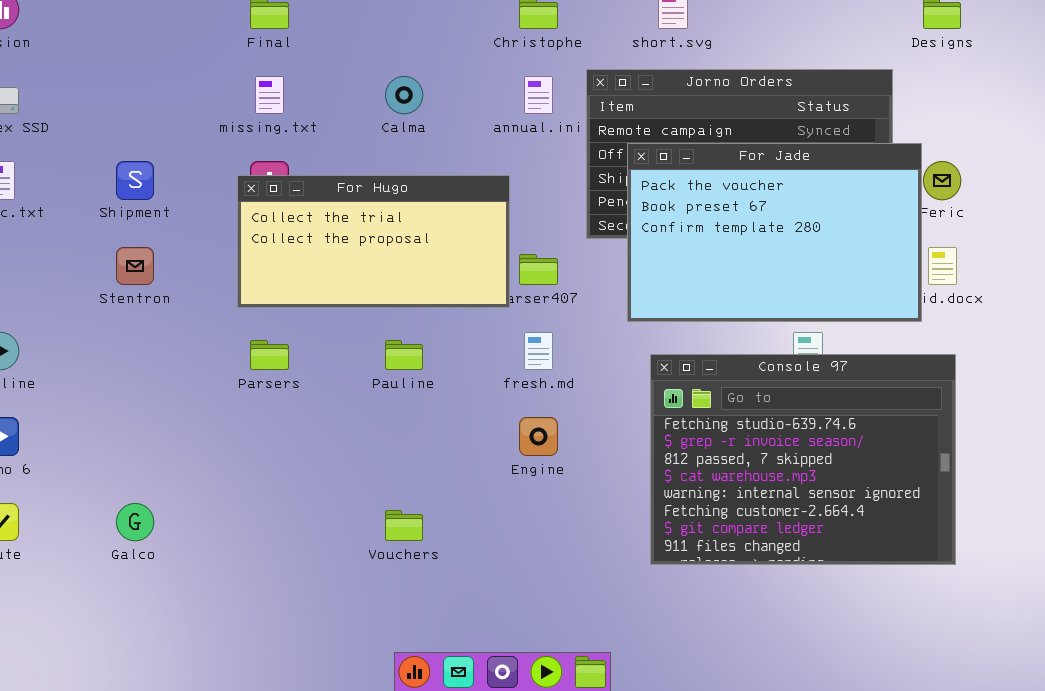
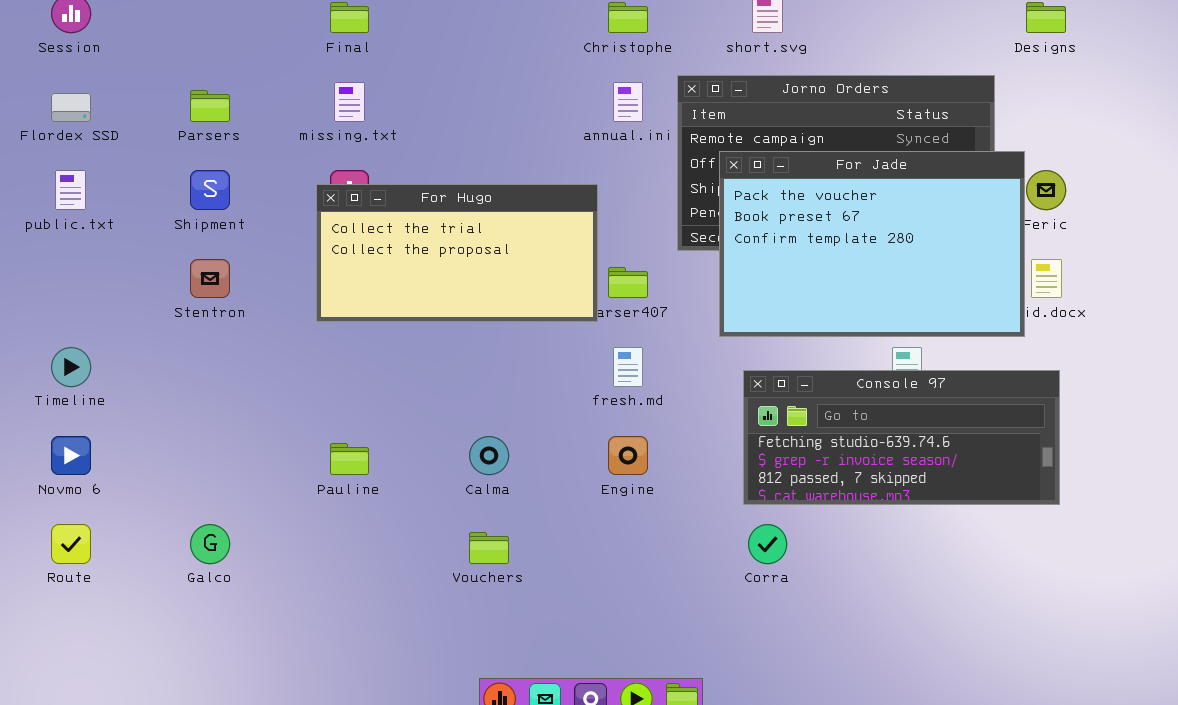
Calma: [385,76,423,114] -> [469,436,509,475], moved
Parsers: [250,340,289,370] -> [190,90,230,122], moved
Pauline: [385,340,423,370] -> [330,443,369,475], moved
Console 97: [650,354,956,565] -> [743,370,1060,505], resized

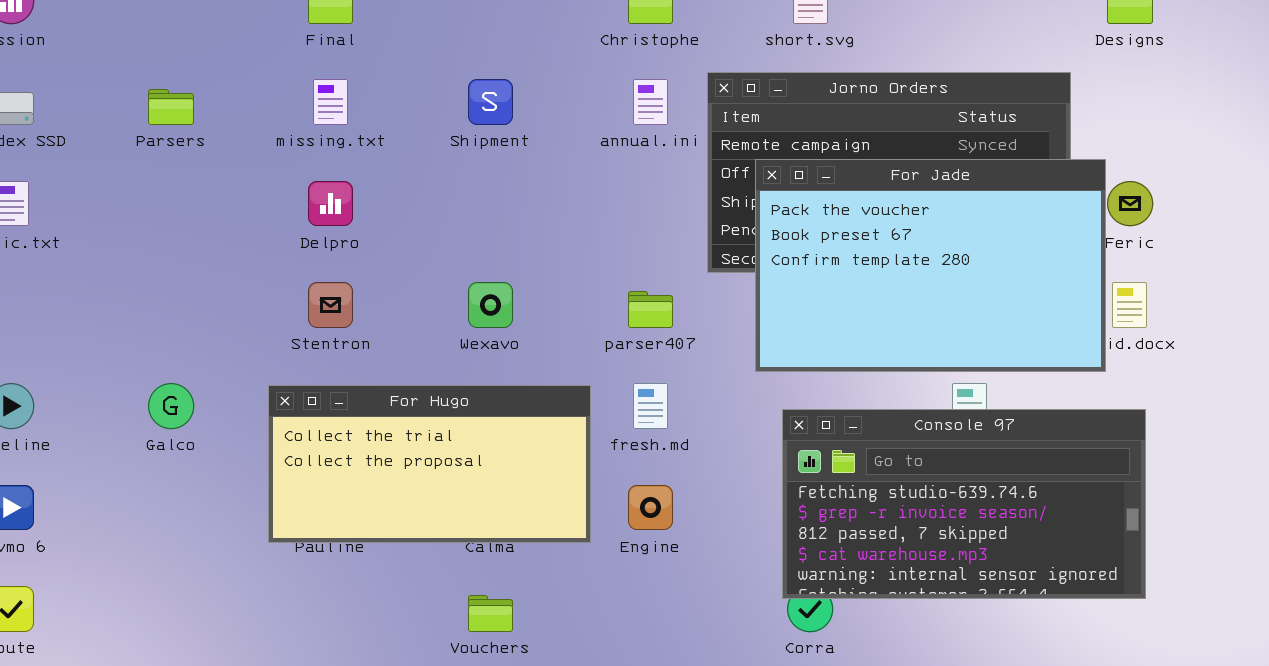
Shipment: [190,170,230,210] -> [468,79,513,125], moved
For Hugo: [316,184,598,322] -> [268,385,591,543], moved
Stentron: [190,259,230,298] -> [308,282,353,328], moved
Console 97: [743,370,1060,505] -> [782,409,1146,599], resized
Galco: [190,524,230,564] -> [148,383,194,429], moved

